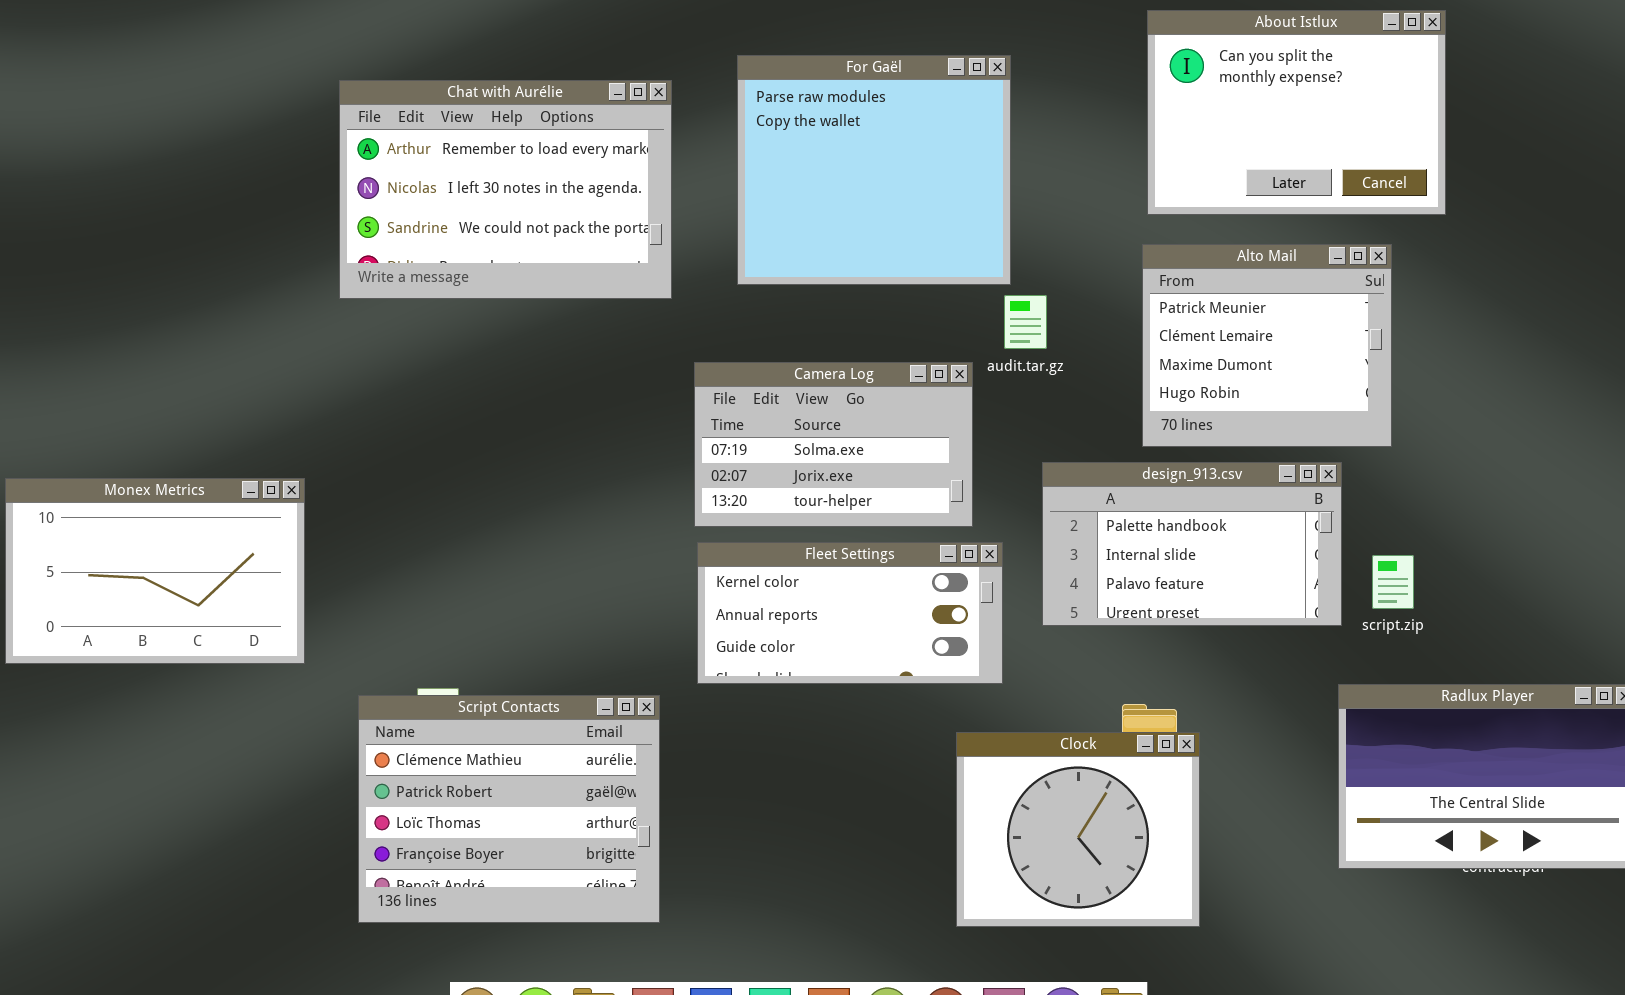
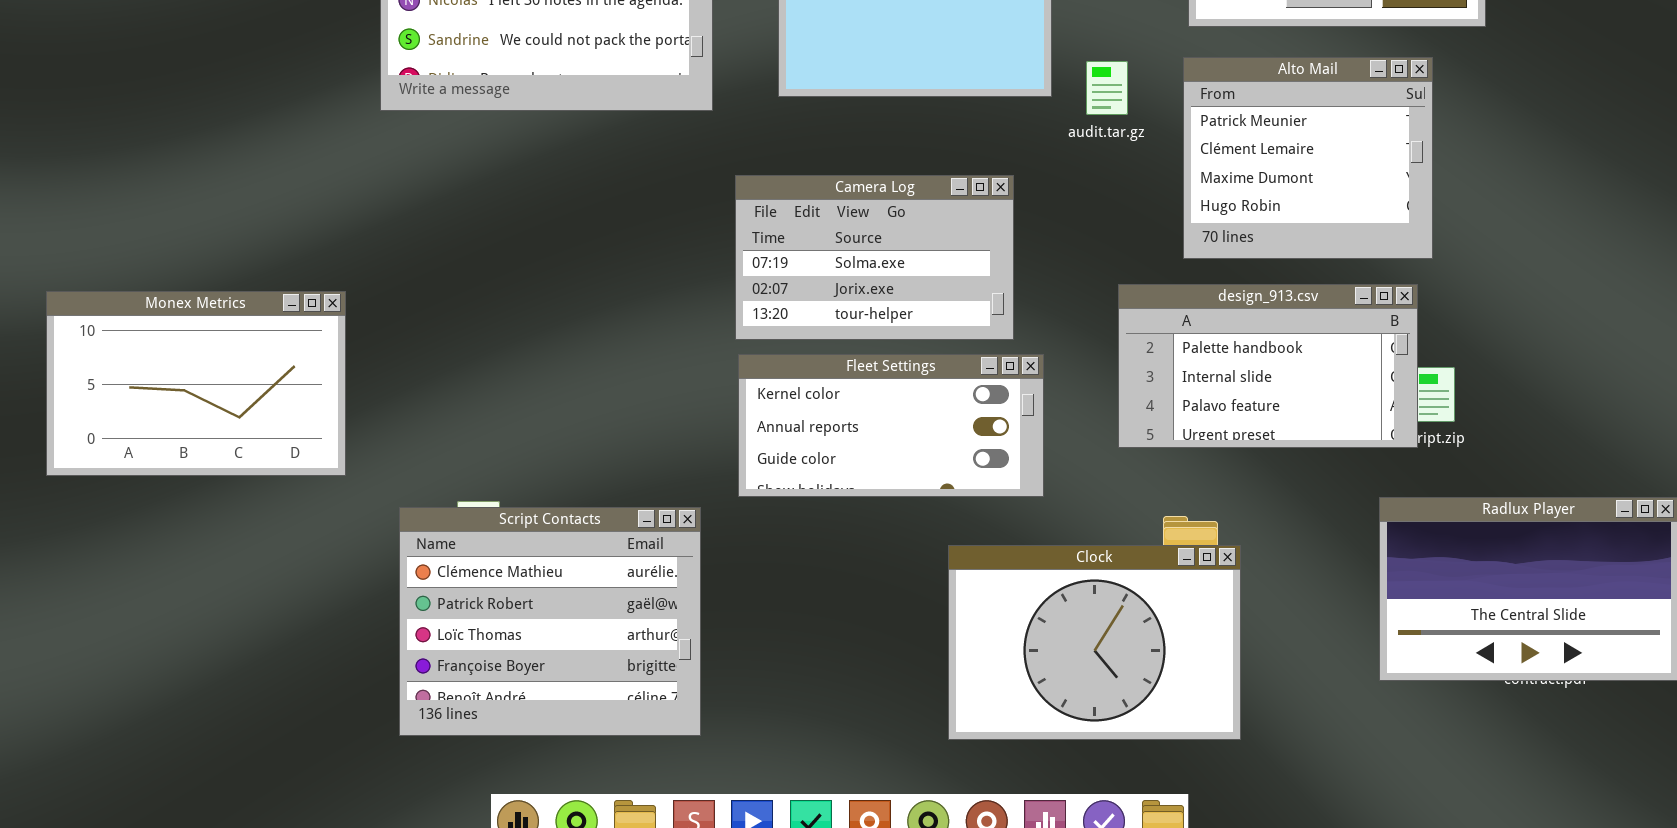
audit.tar.gz: [1004,295,1047,349] -> [1086,61,1128,115], moved
design_913.csv: [1042,462,1342,626] -> [1118,284,1418,448], moved
Clock: [956,732,1200,927] -> [948,545,1241,740], resized

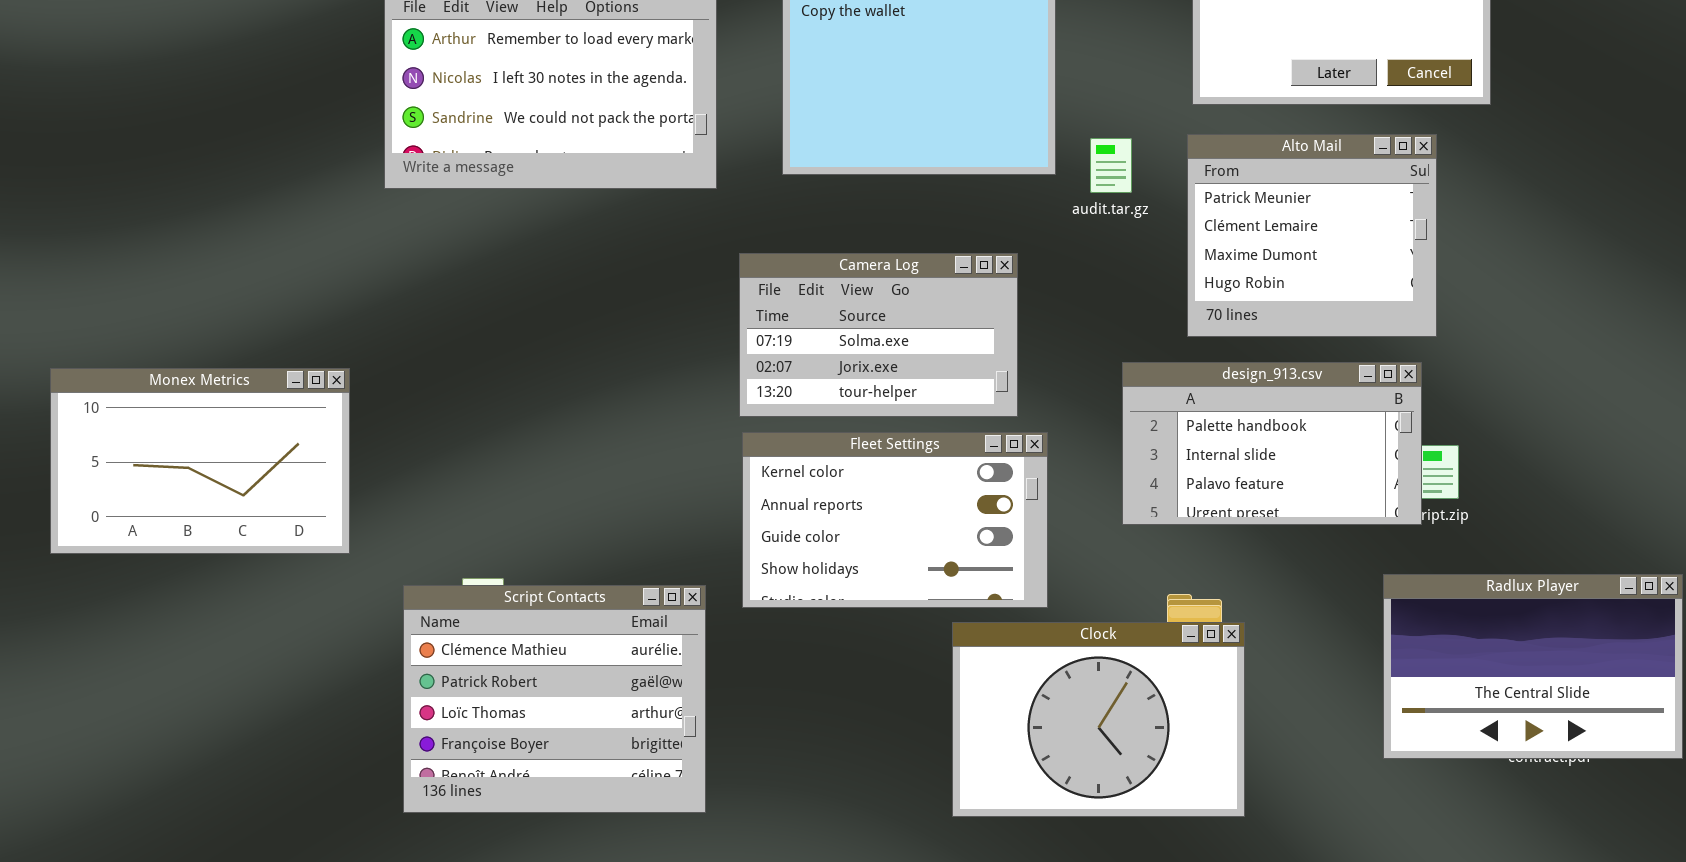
Fleet Settings: [738,354,1044,497] -> [742,432,1048,608], resized

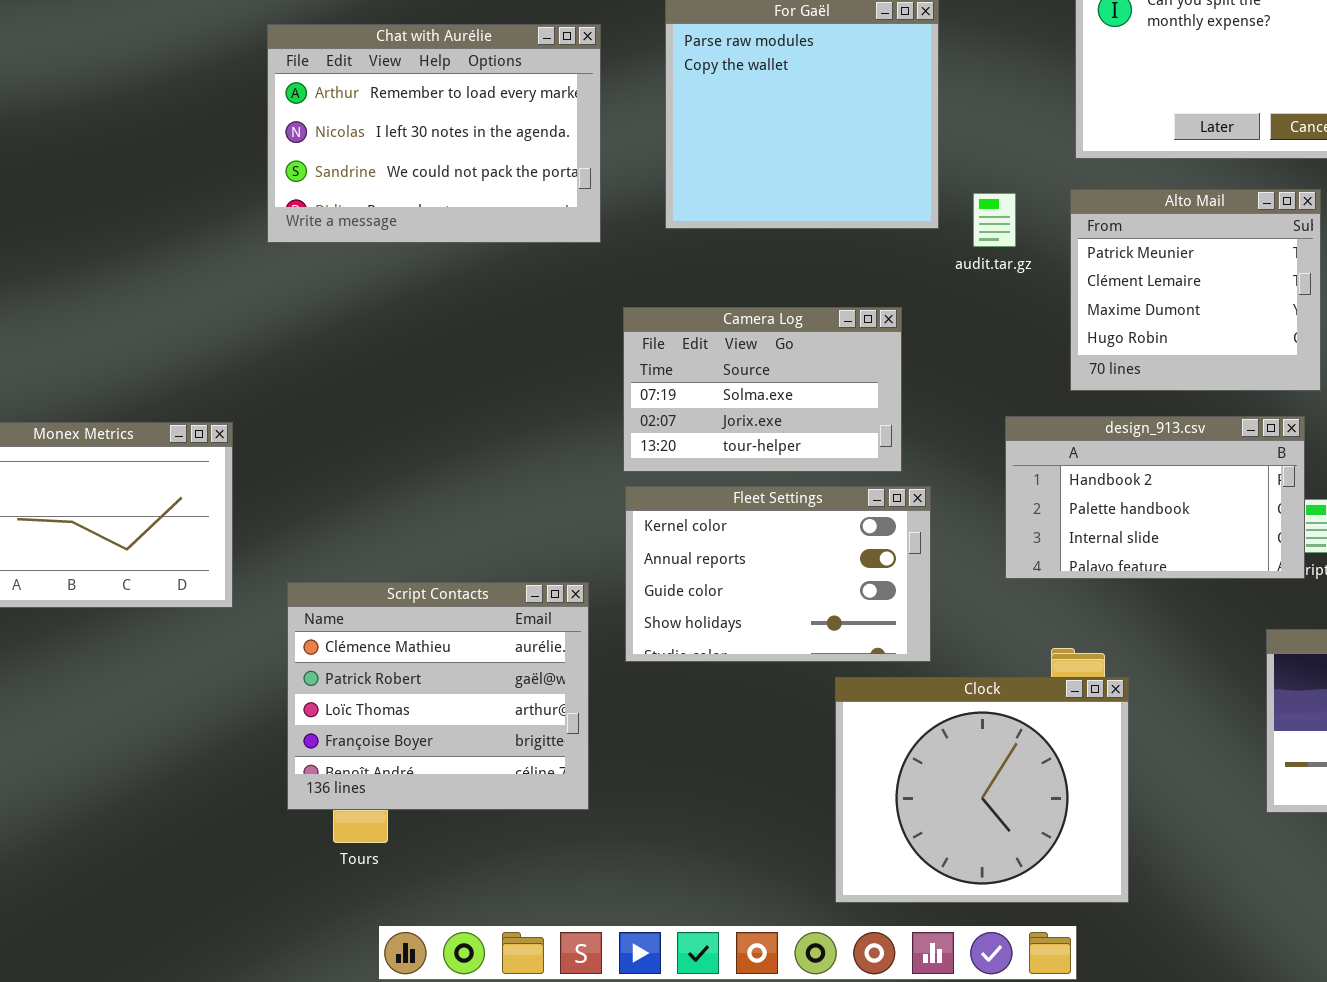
design_913.csv: [1122,362,1422,525] -> [1005,416,1305,579], scrolled up 1 row
Script Contacts: [403,585,706,813] -> [287,582,589,810], moved
Clock: [952,622,1245,817] -> [835,677,1129,903], resized

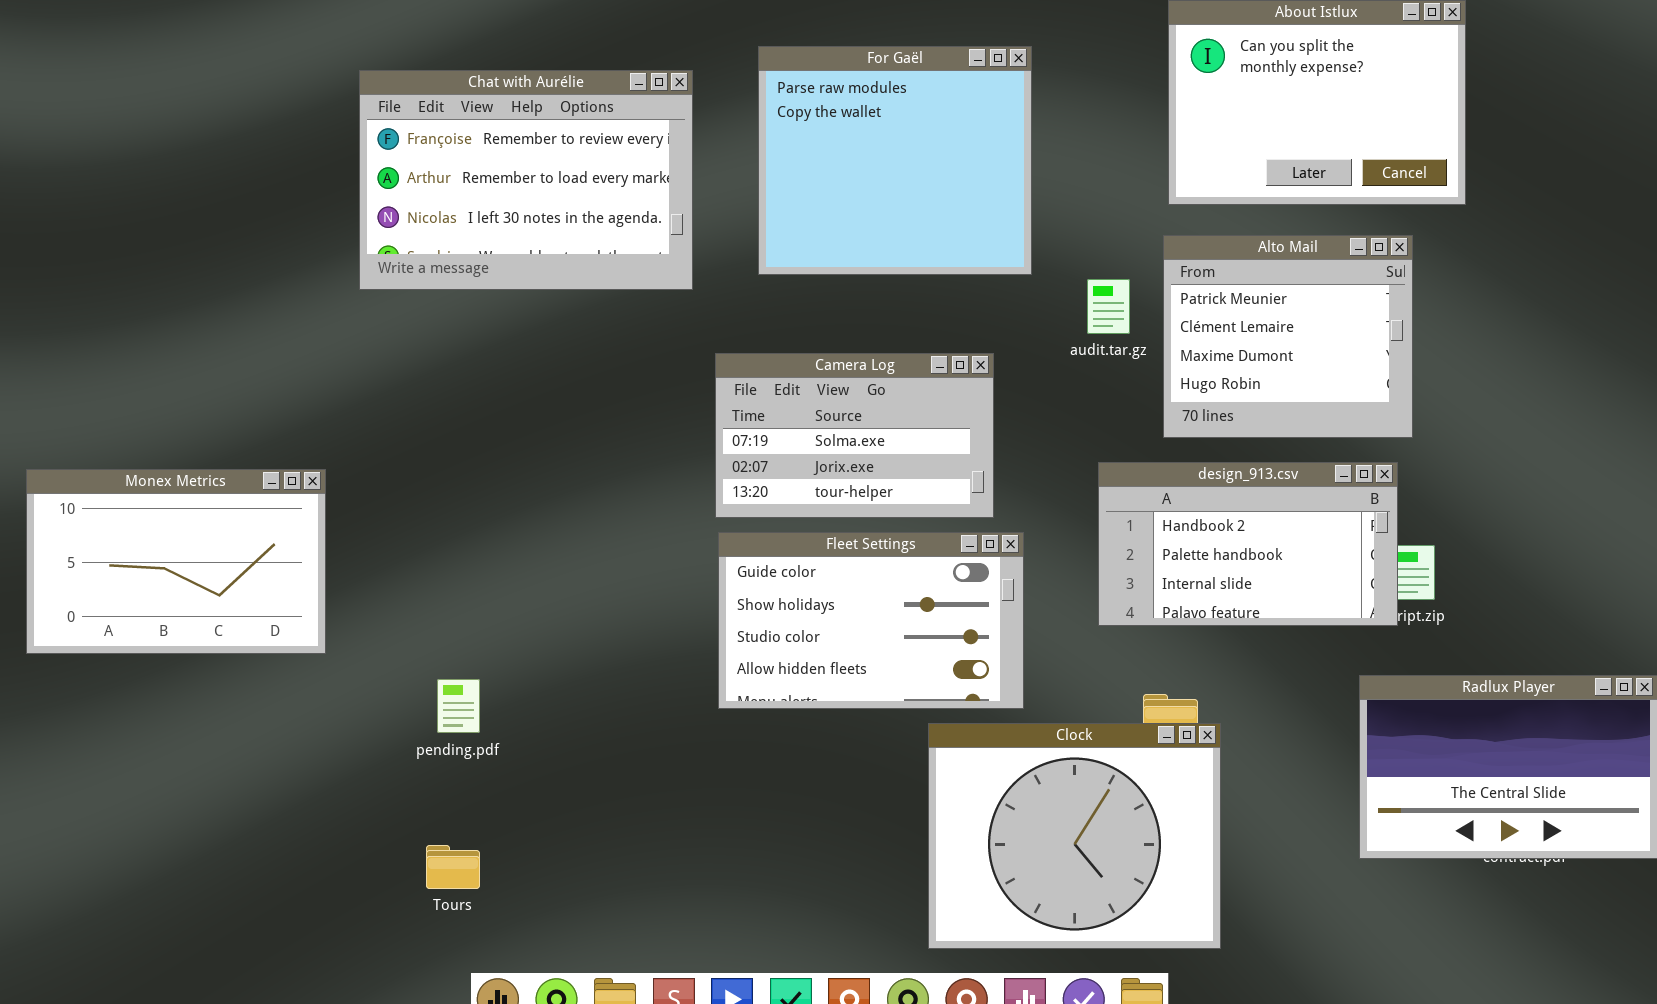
Chat with Aurélie: [267,24,601,243] -> [359,70,693,290], scrolled up 1 row
audit.tar.gz: [973,193,1016,247] -> [1087,279,1130,334], moved
Fleet Settings: [625,486,931,662] -> [718,532,1024,709], scrolled down 2 rows
Script Contacts: [287,582,589,810] -> none, closed

